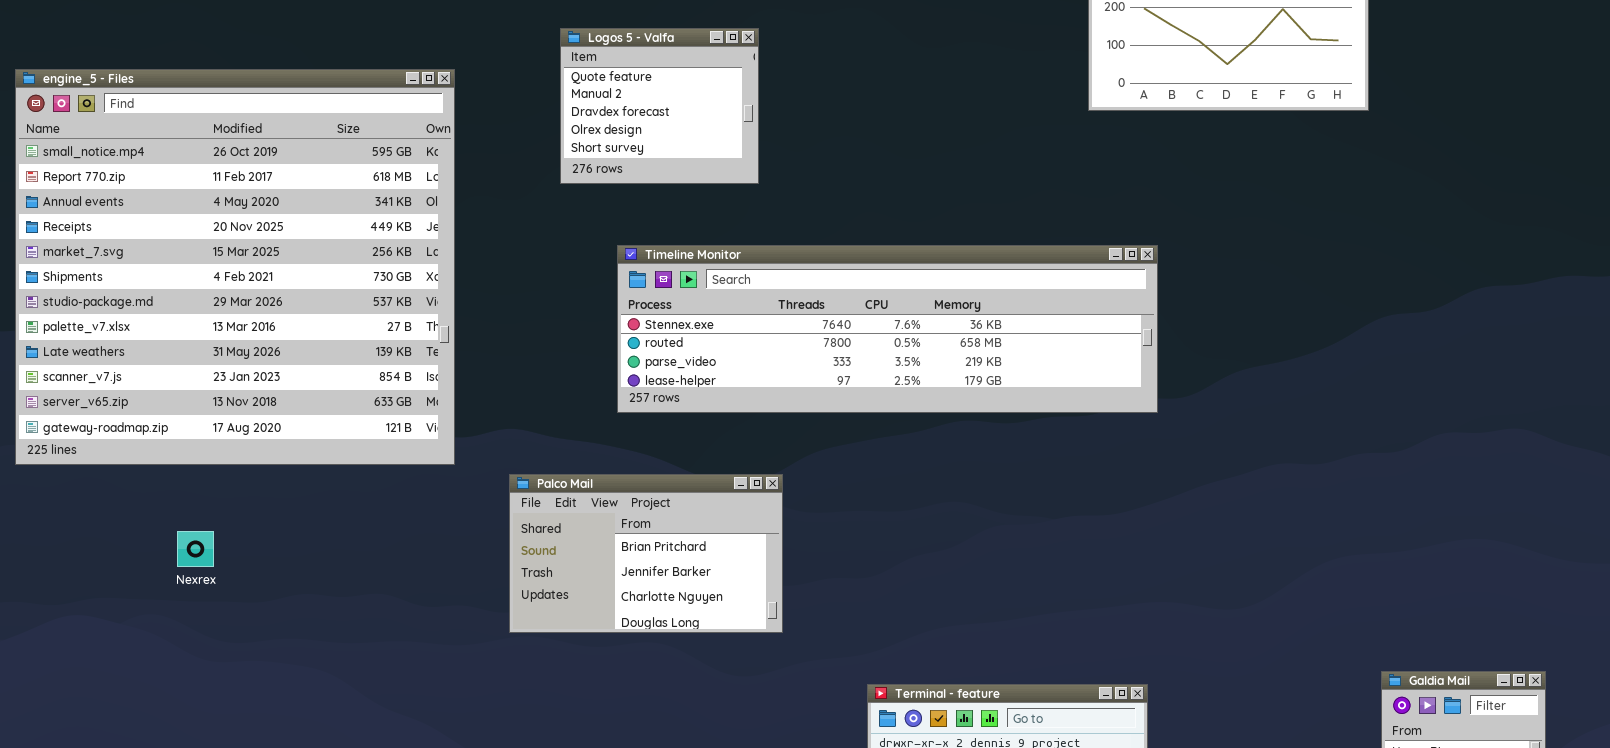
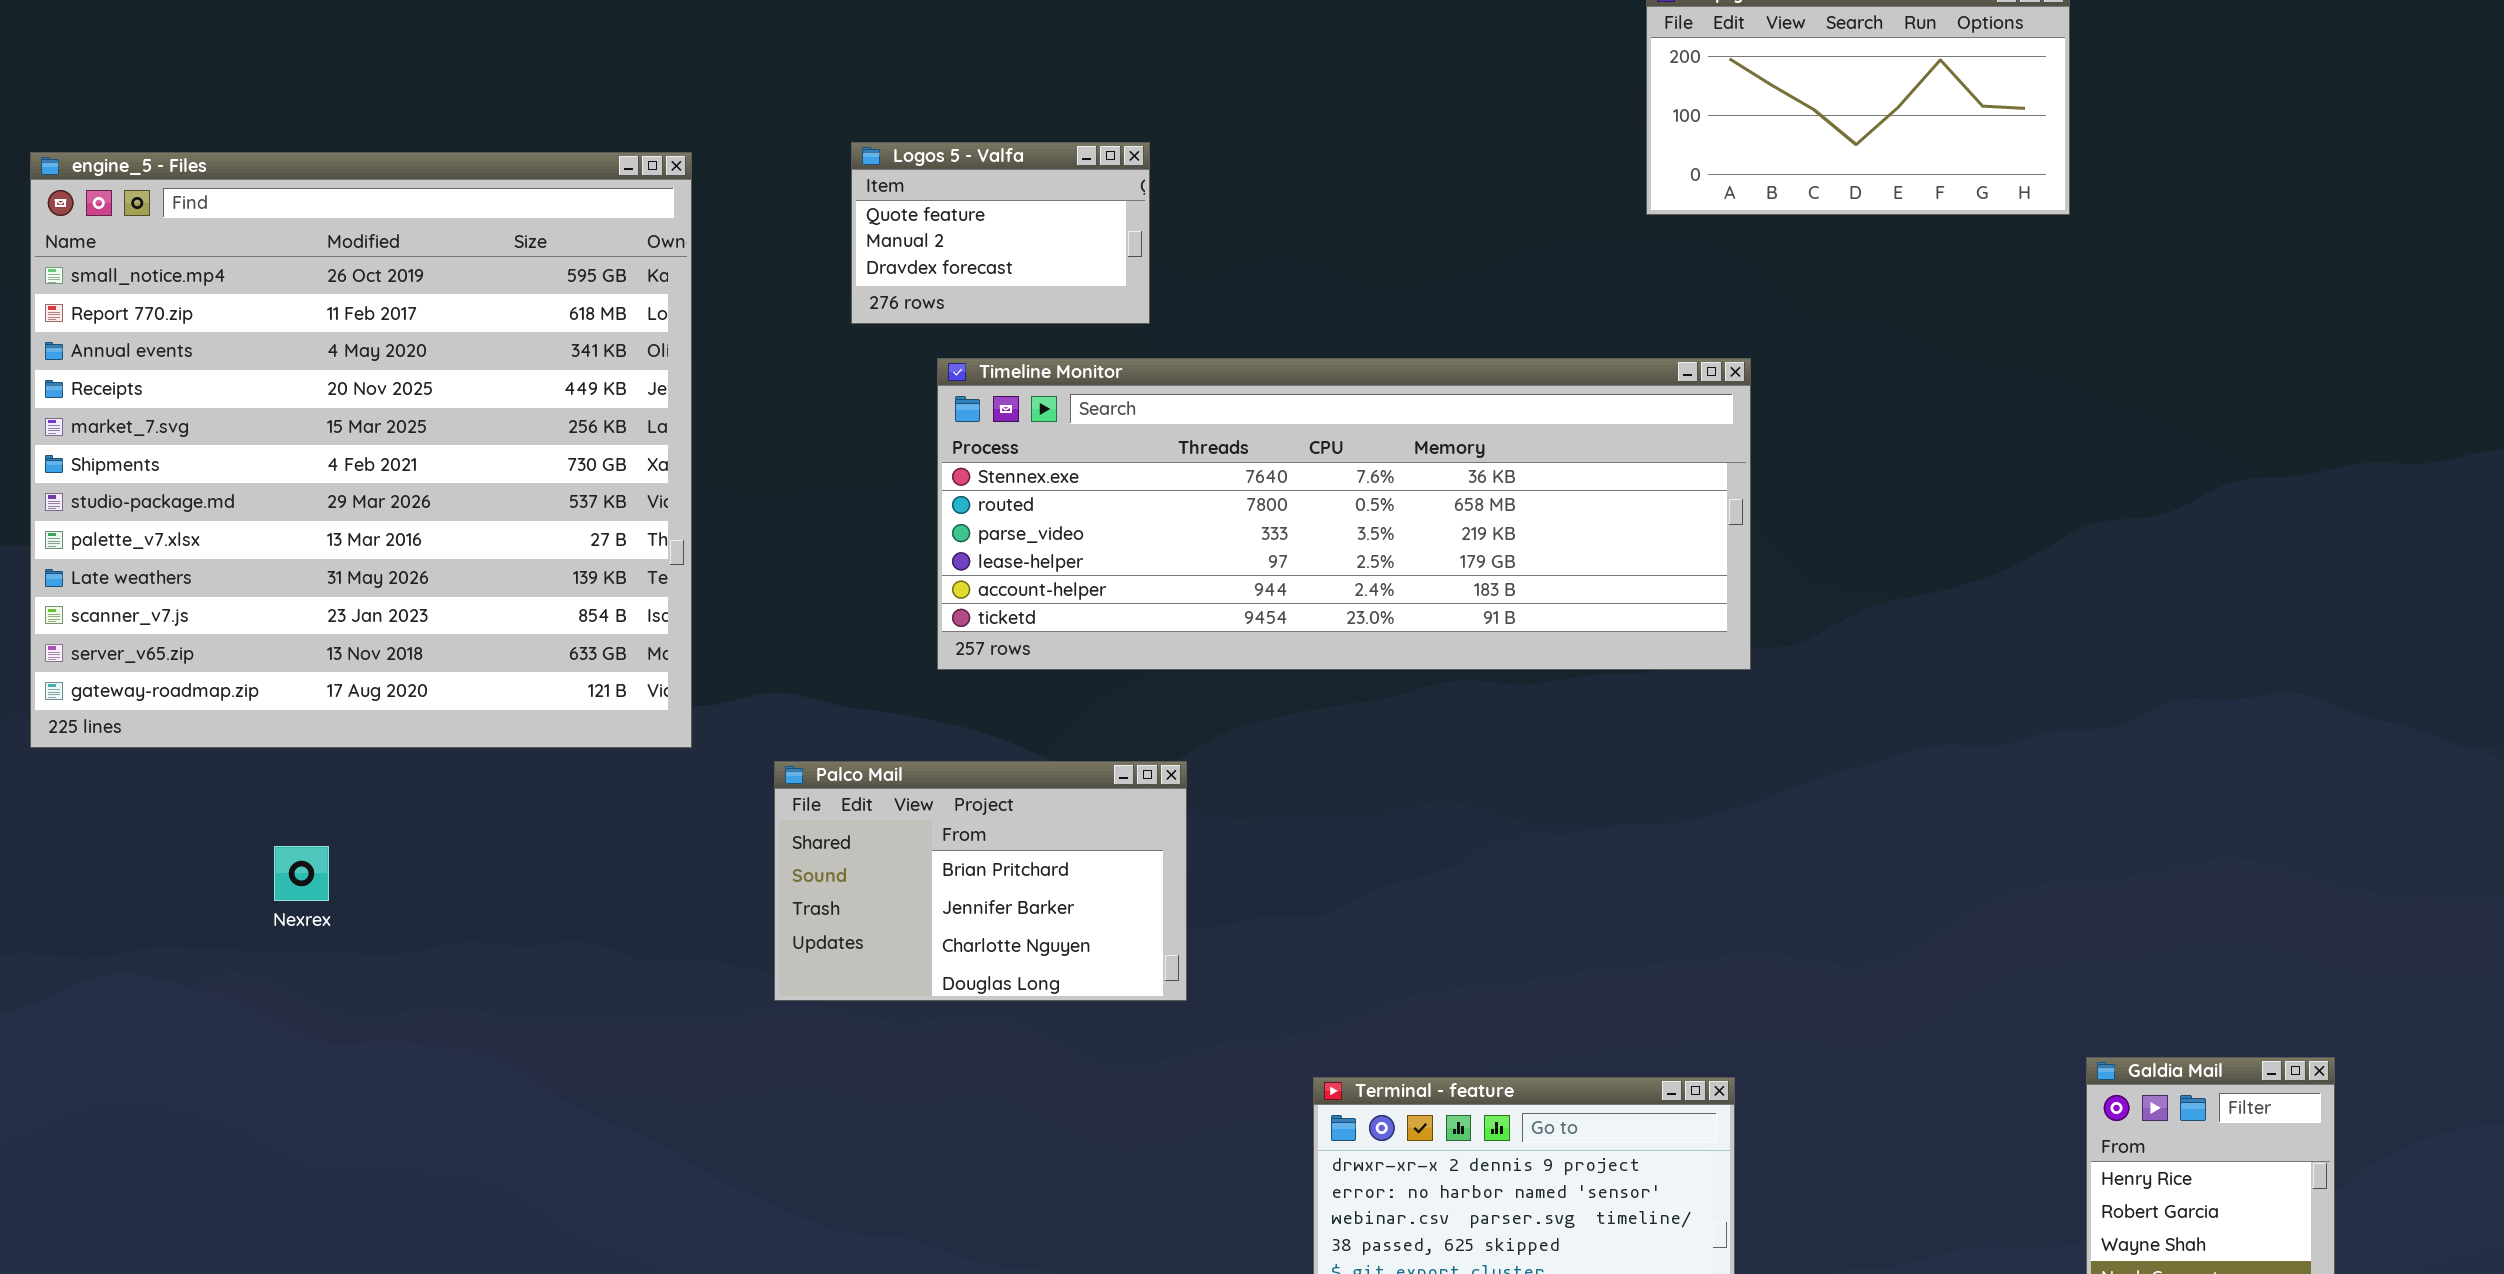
Logos 5 - Valfa: [560,28,759,184] -> [851,142,1150,324], resized
Timeline Monitor: [617,245,1158,413] -> [937,358,1751,670], resized

